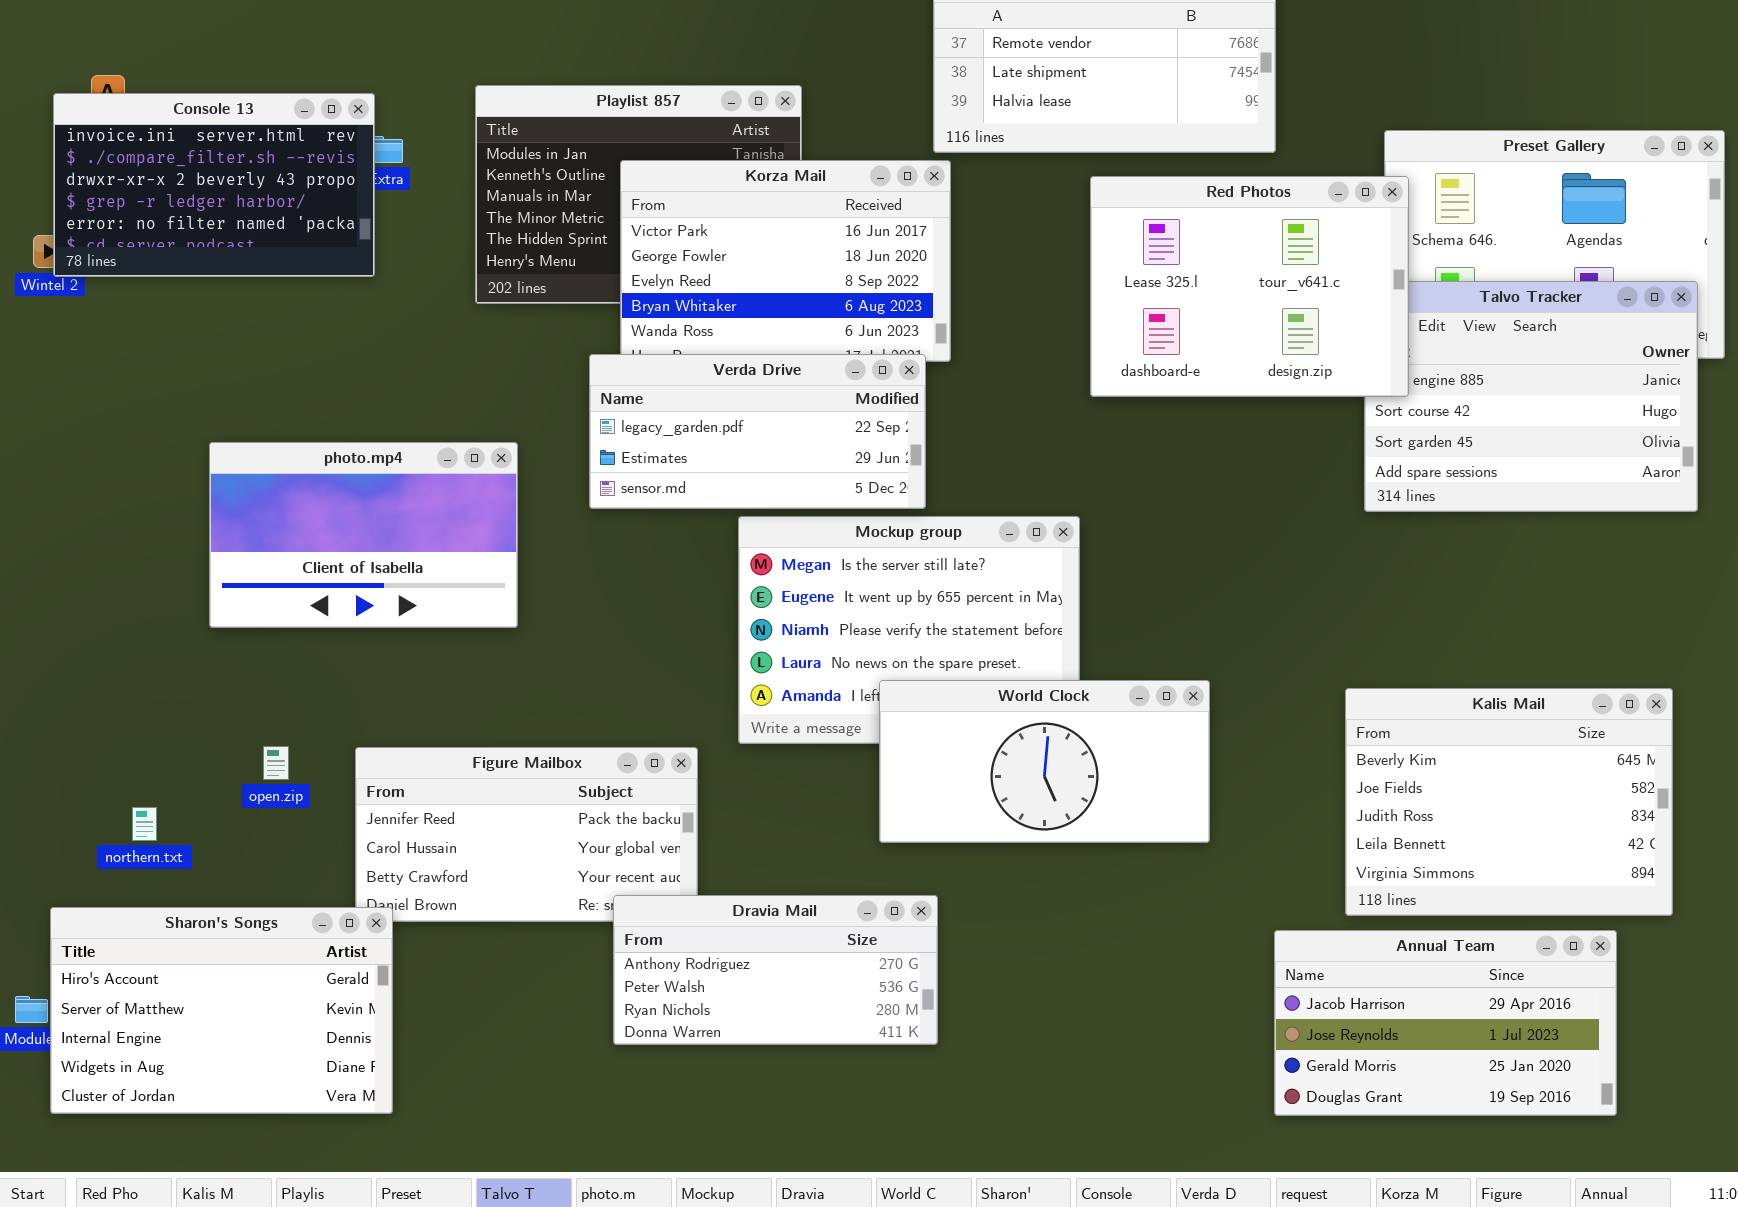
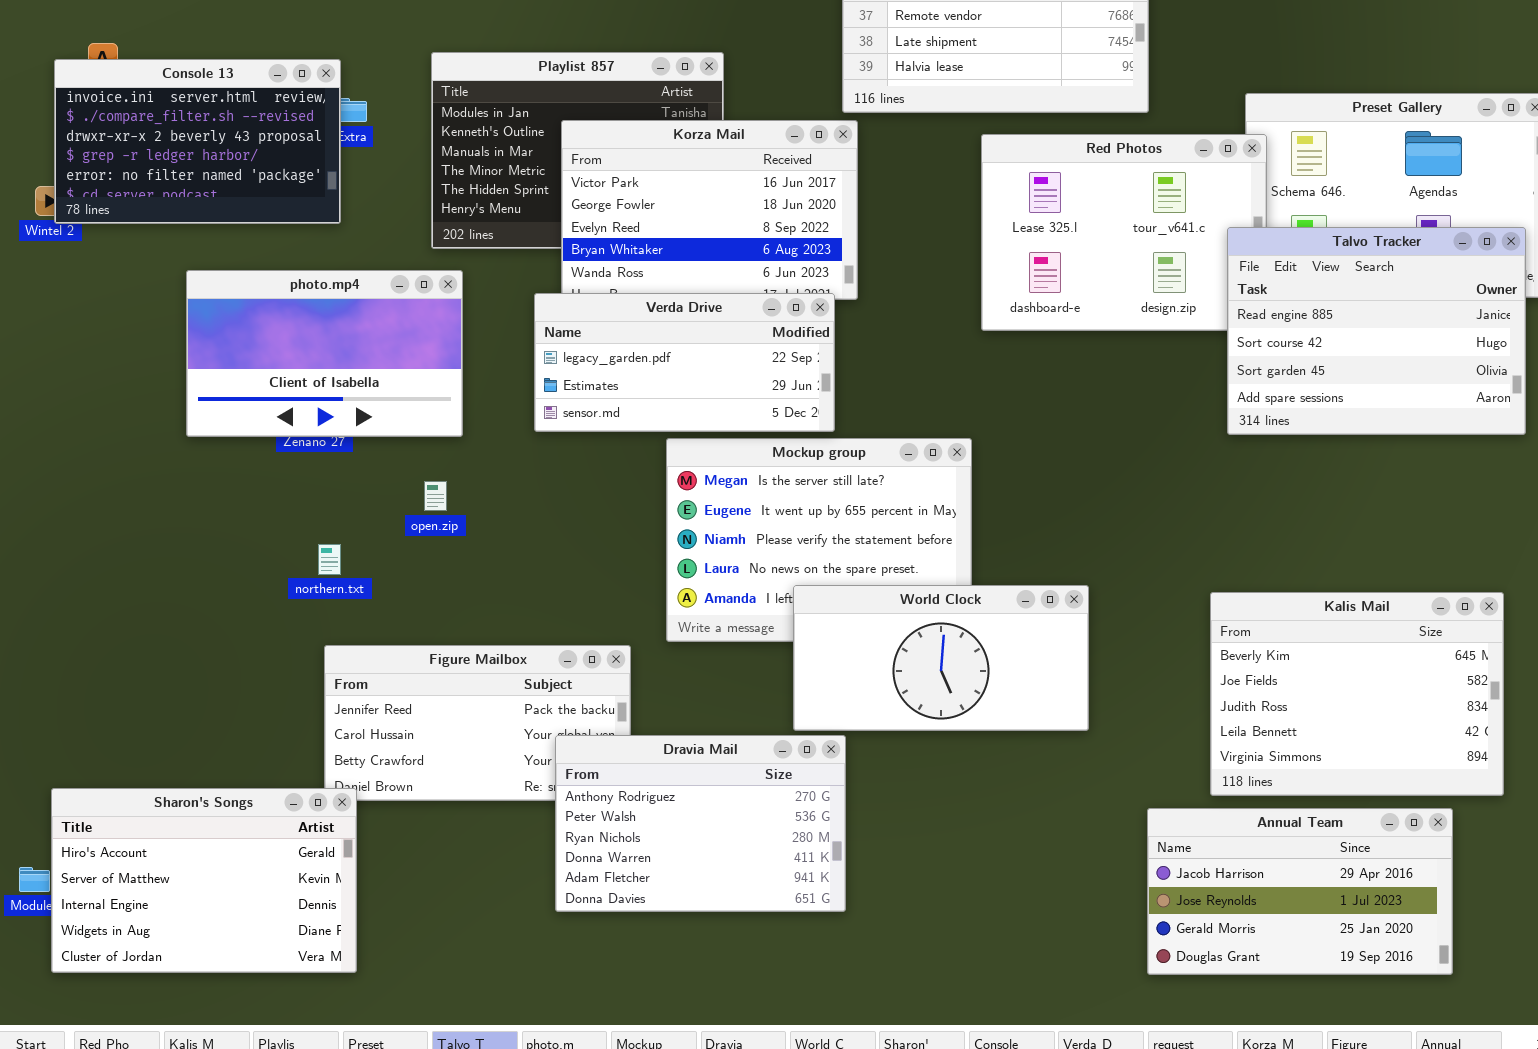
Talvo Tracker: [1364,281,1698,512] -> [1227,227,1526,435], raised
photo.mp4: [209,442,518,628] -> [186,270,463,437], moved
open.zip: [263,746,289,780] -> [424,481,447,511], moved
northern.txt: [132,807,157,841] -> [318,544,341,575], moved
Dravia Mail: [613,895,938,1045] -> [555,735,846,912], resized

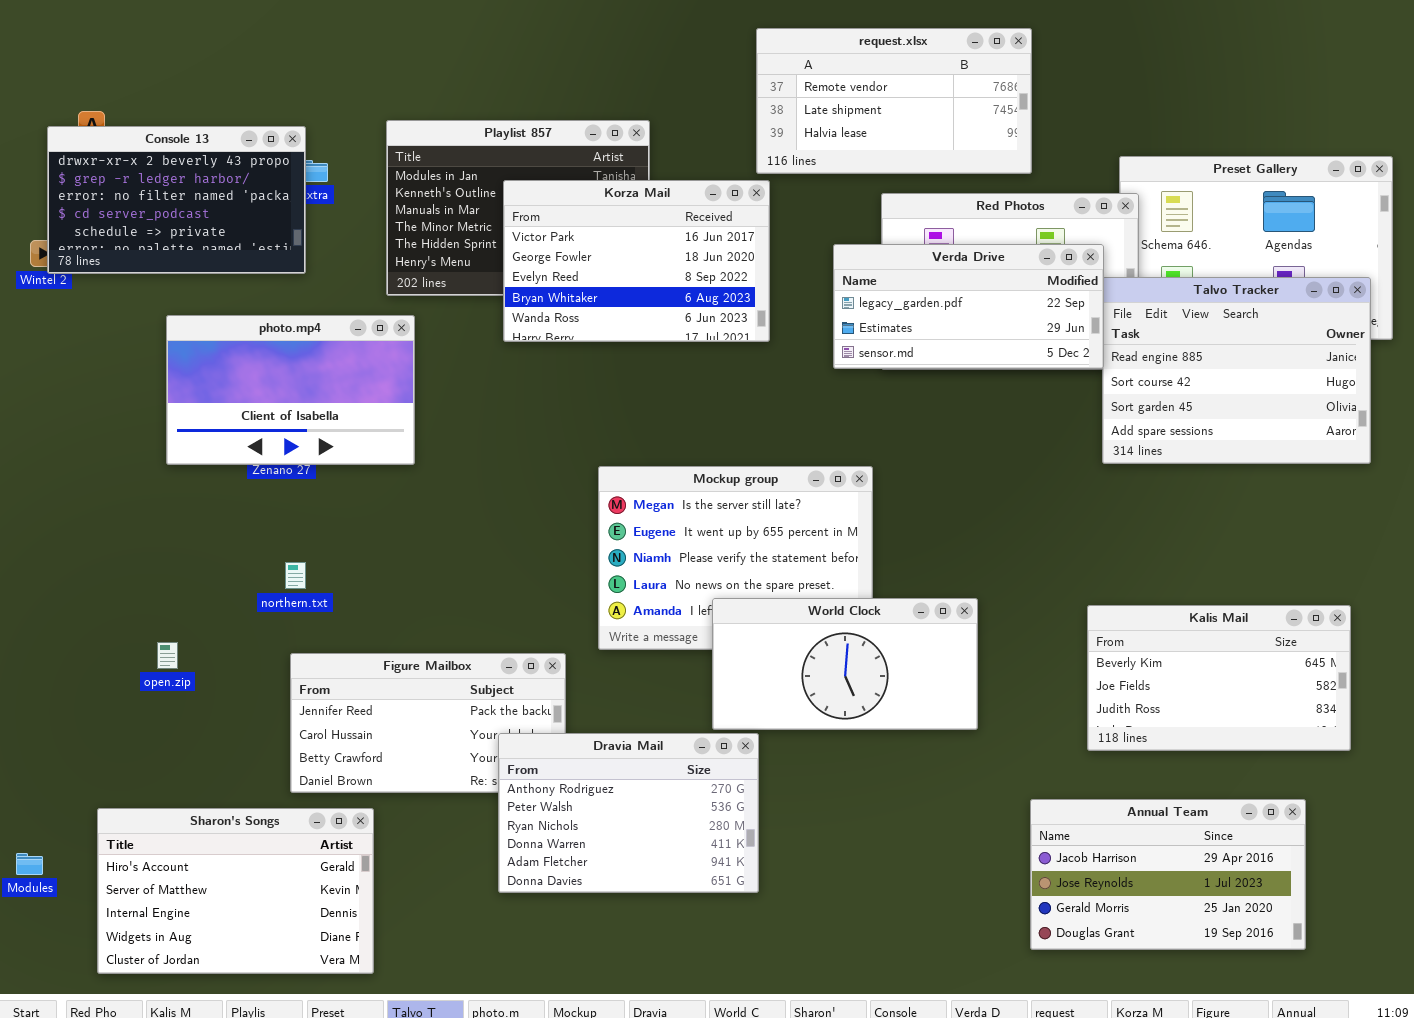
Console 13: [54,59,341,224] -> [47,126,306,274], scrolled down 2 rows
Verda Drive: [534,293,835,432] -> [833,244,1104,369], moved
open.zip: [424,481,447,511] -> [157,642,178,669], moved
Kalis Mail: [1210,592,1504,796] -> [1087,605,1351,751], resized
Sharon's Songs: [51,788,357,973] -> [97,808,374,974], moved

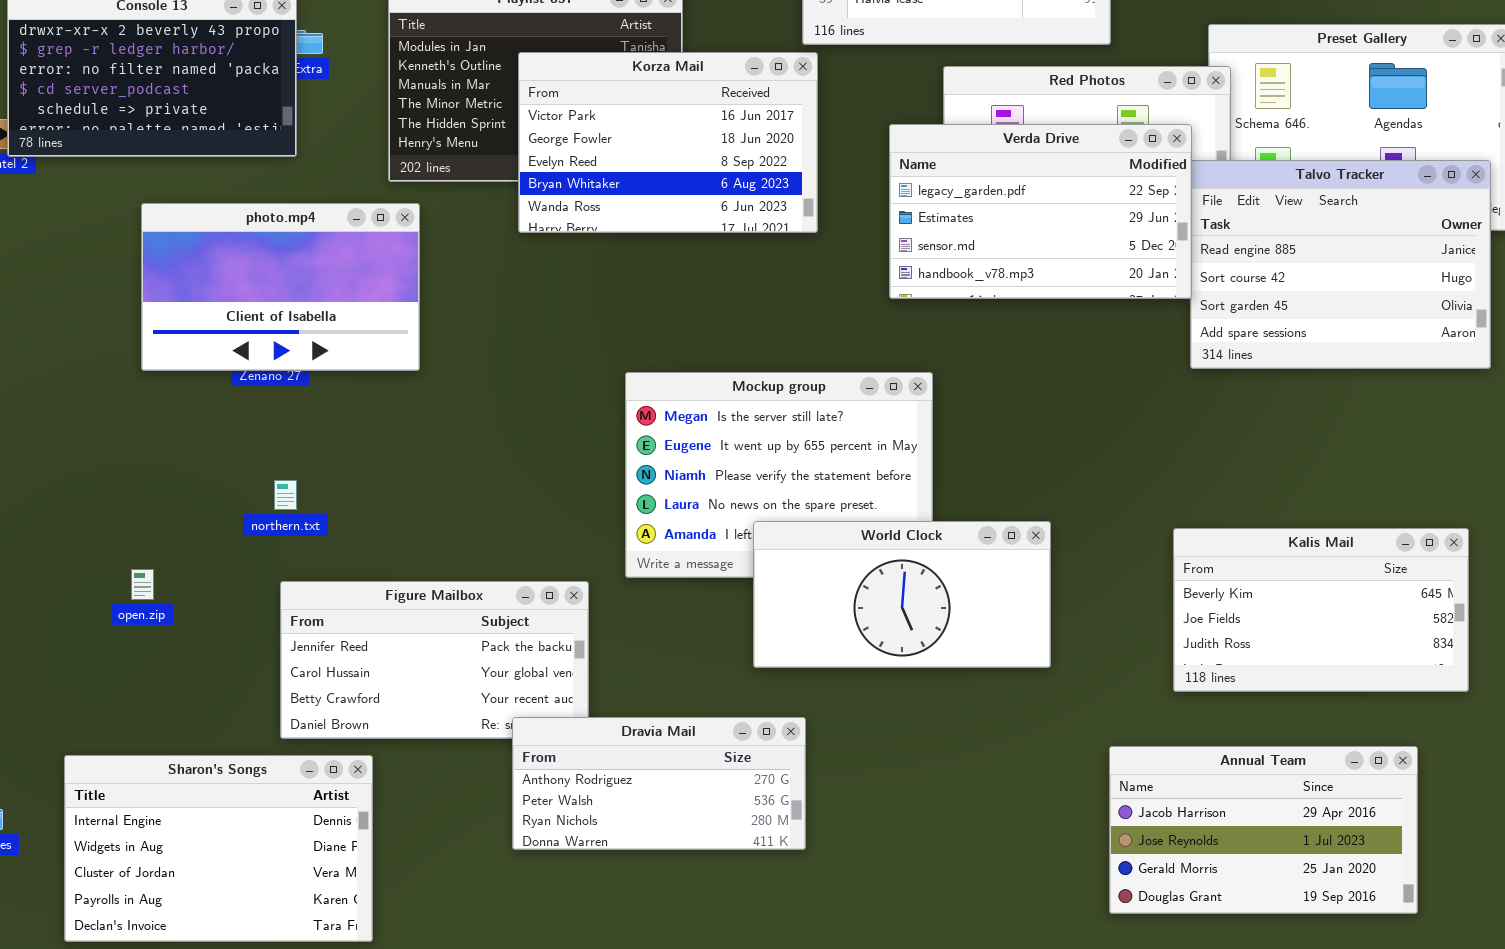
Verda Drive: [833,244,1104,369] -> [889,124,1192,299], resized
Dravia Mail: [498,733,759,893] -> [512,717,806,850], resized
Sharon's Songs: [97,808,374,974] -> [64,755,373,942], scrolled down 2 rows

